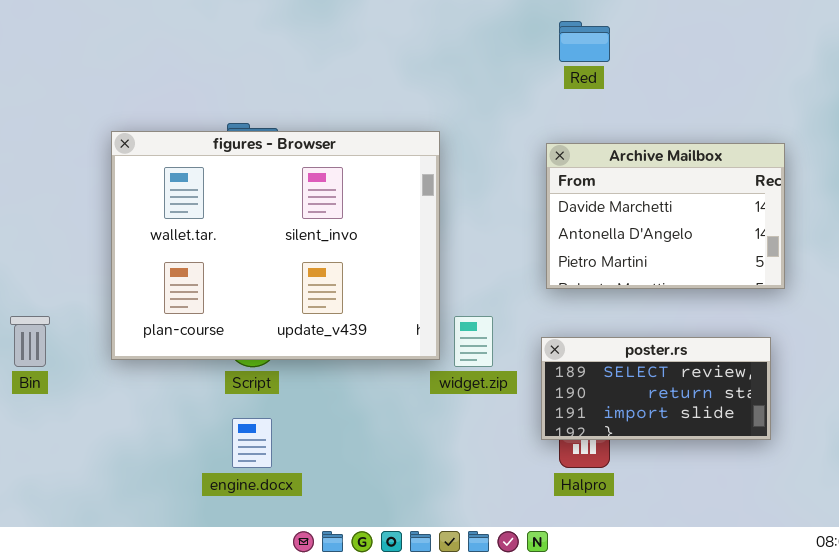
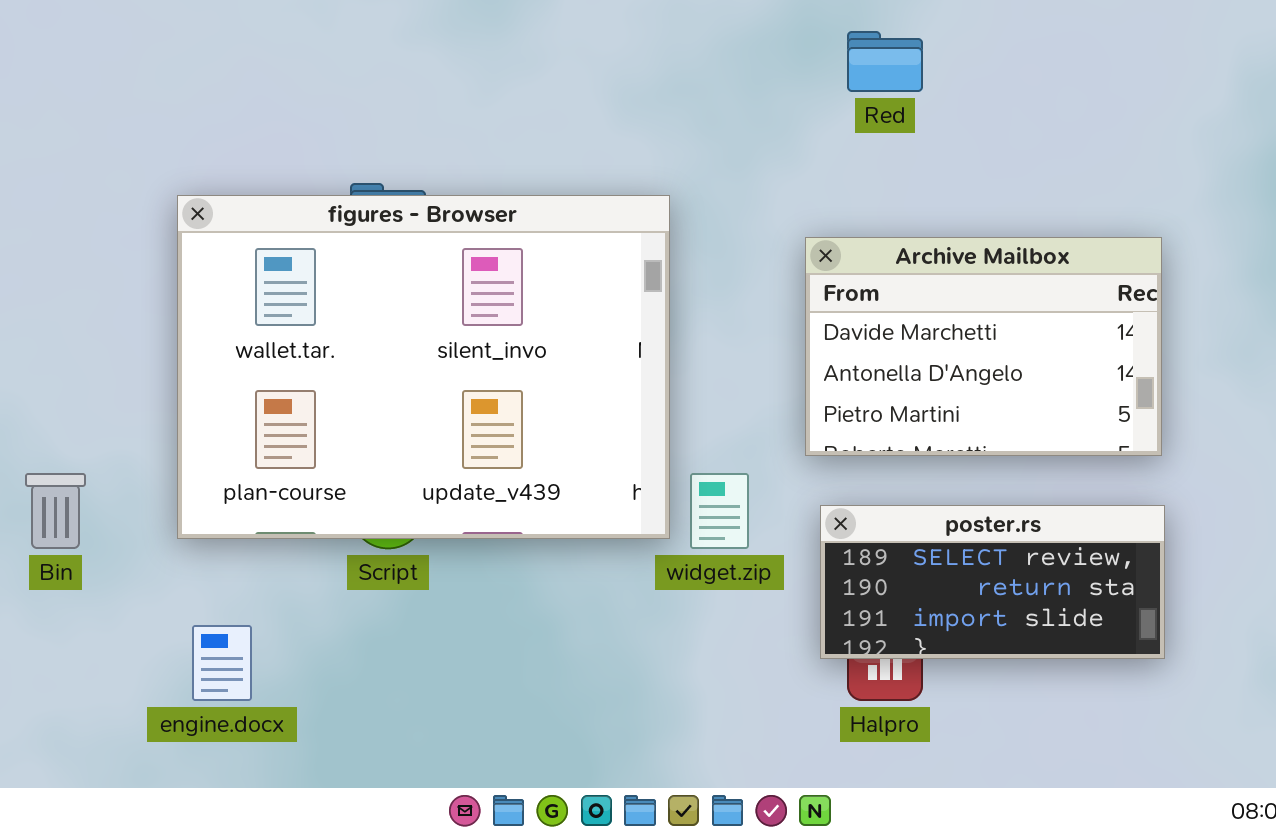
Archive Mailbox: [546,143,785,289] -> [805,237,1162,456], moved
engine.docx: [232,418,272,468] -> [192,625,252,701], moved

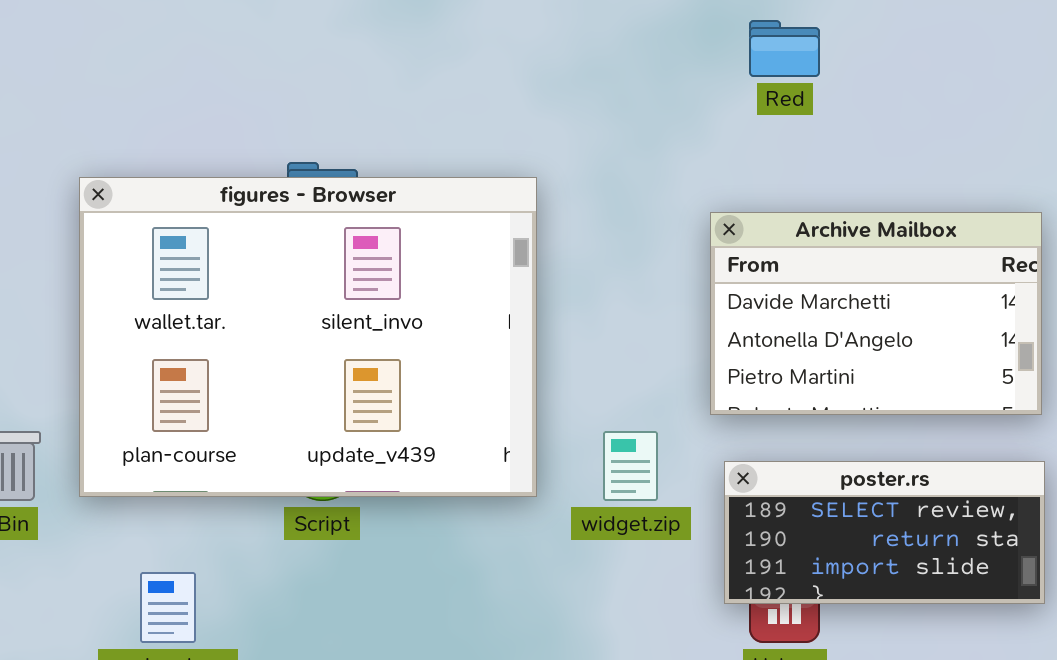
figures - Browser: [177,195,670,539] -> [79,177,537,497], moved

